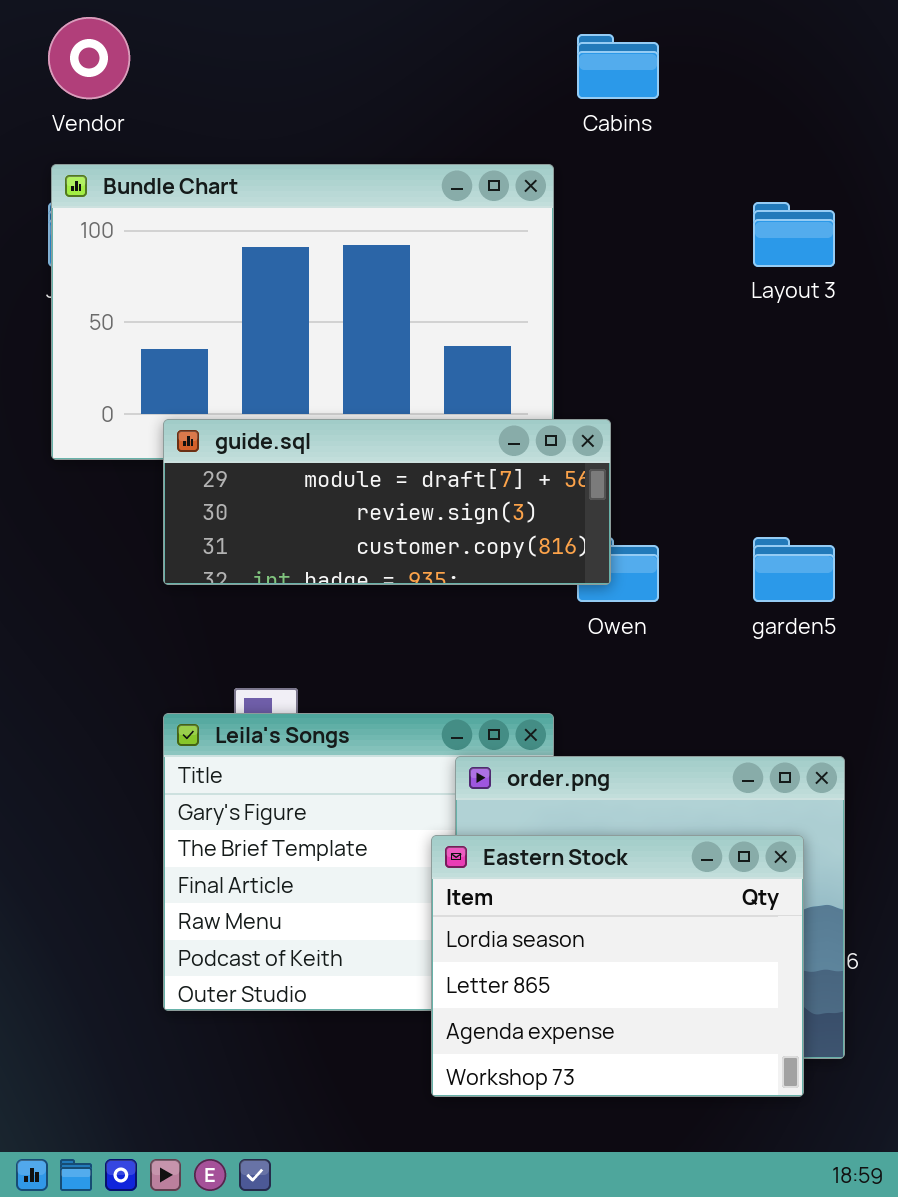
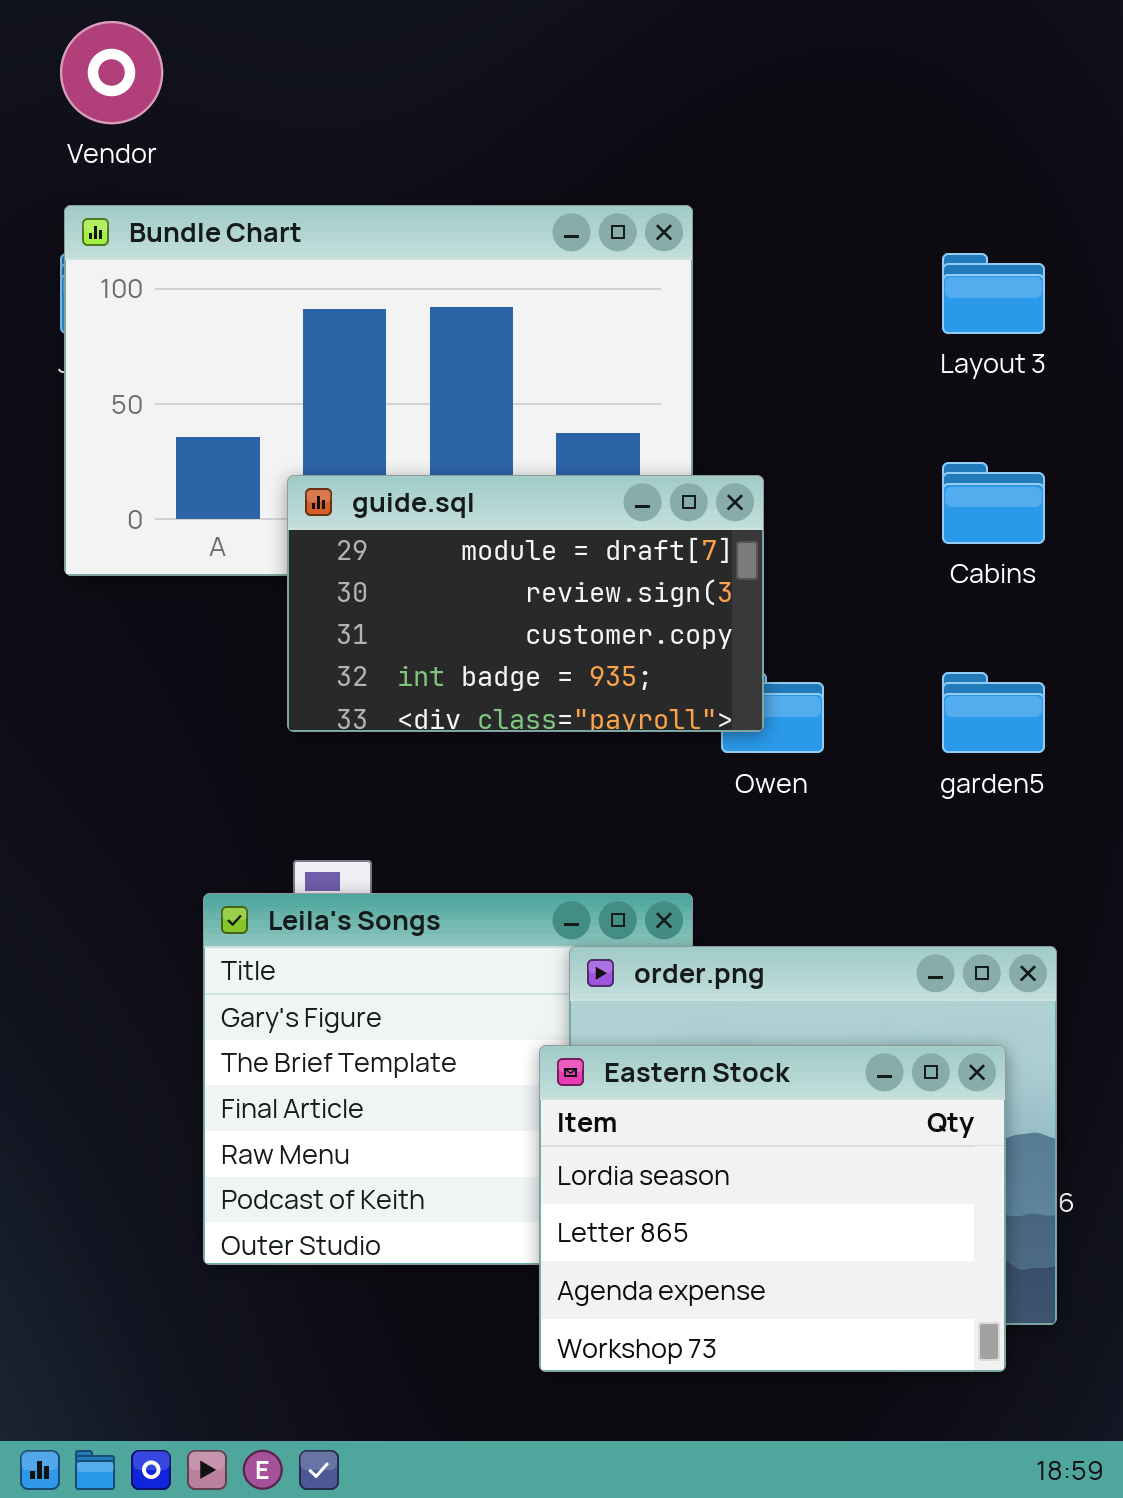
Cabins: [577,34,659,99] -> [942,462,1045,544], moved
guide.sql: [163,419,611,585] -> [287,475,764,732], resized

